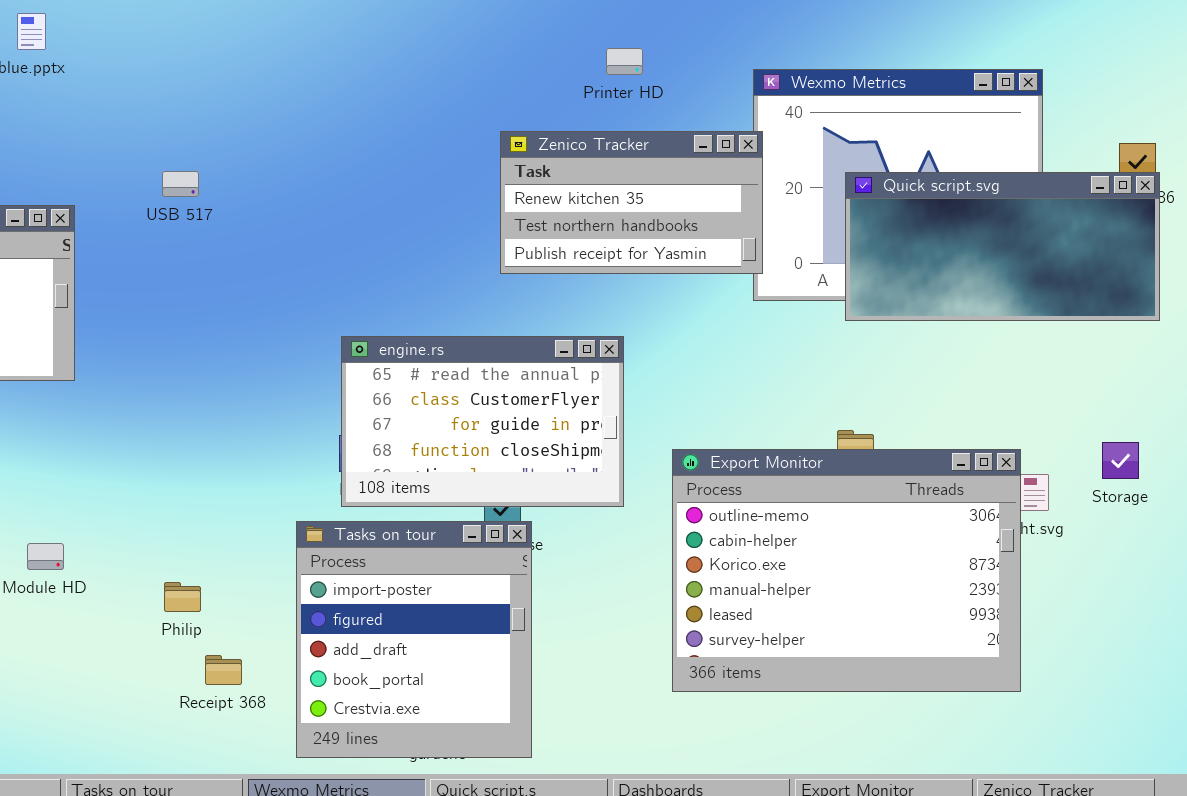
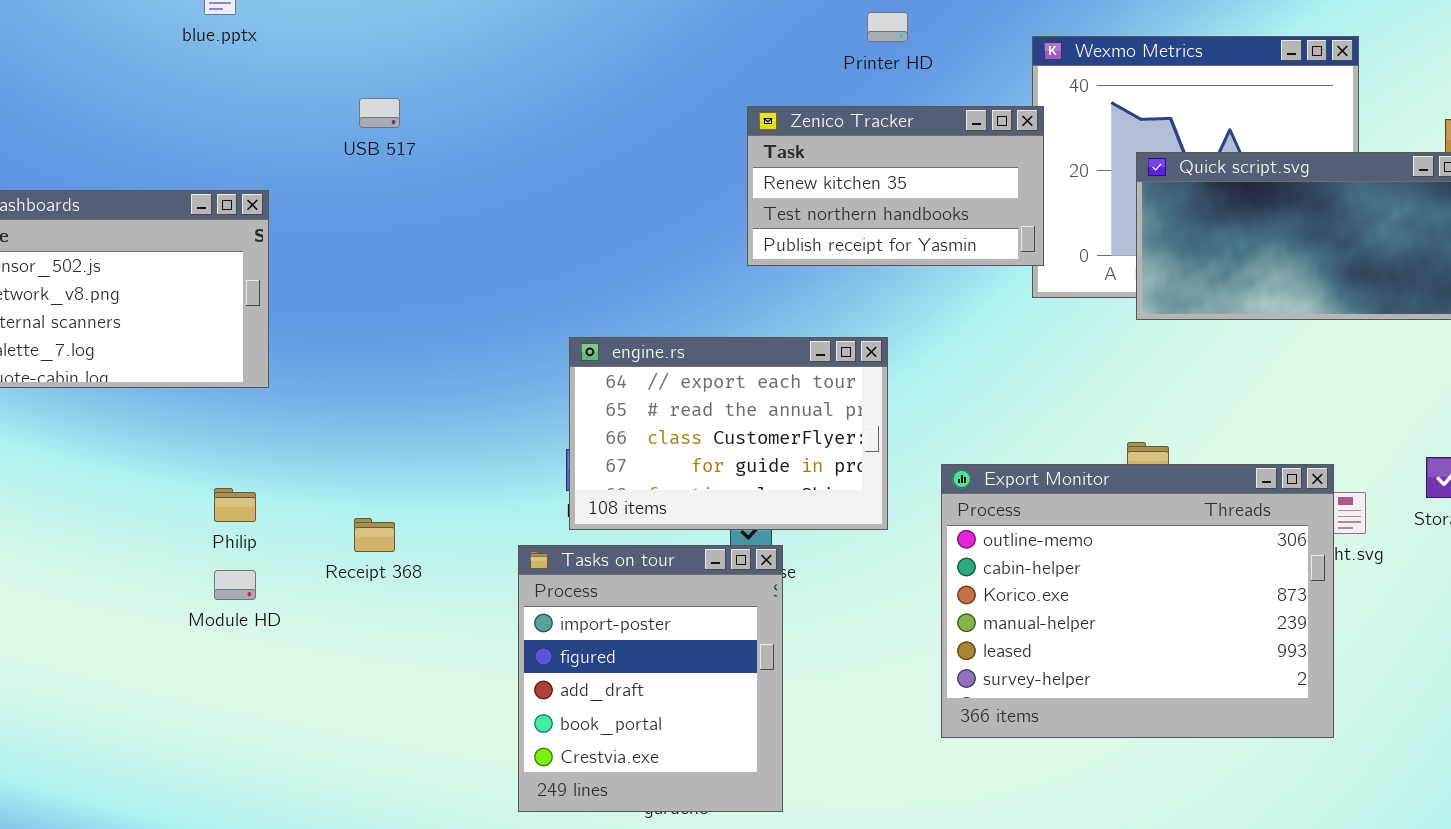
USB 517: [162,171,199,197] -> [359,98,400,128], moved
engine.rs: [341,336,624,507] -> [569,337,888,530], scrolled up 1 row
Philip: [164,582,201,612] -> [214,488,256,522], moved
Receipt 368: [205,655,242,685] -> [354,518,395,552], moved

